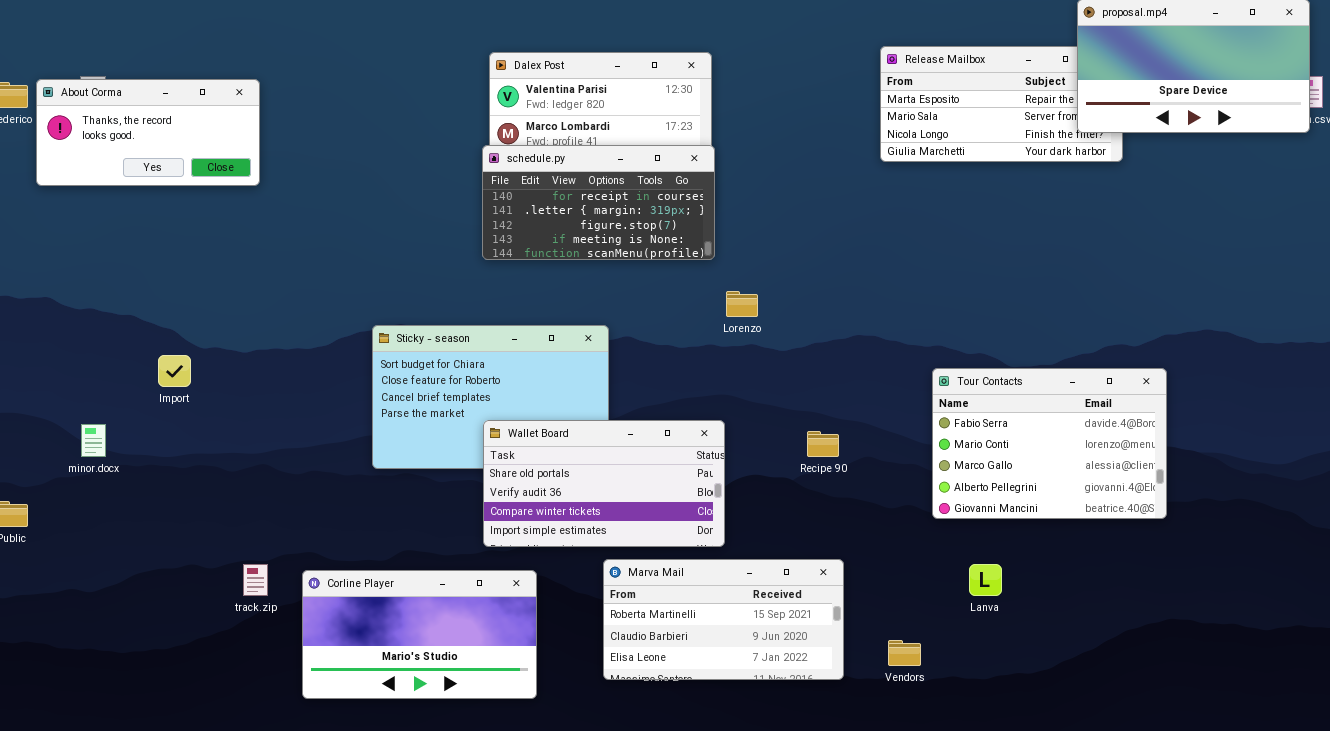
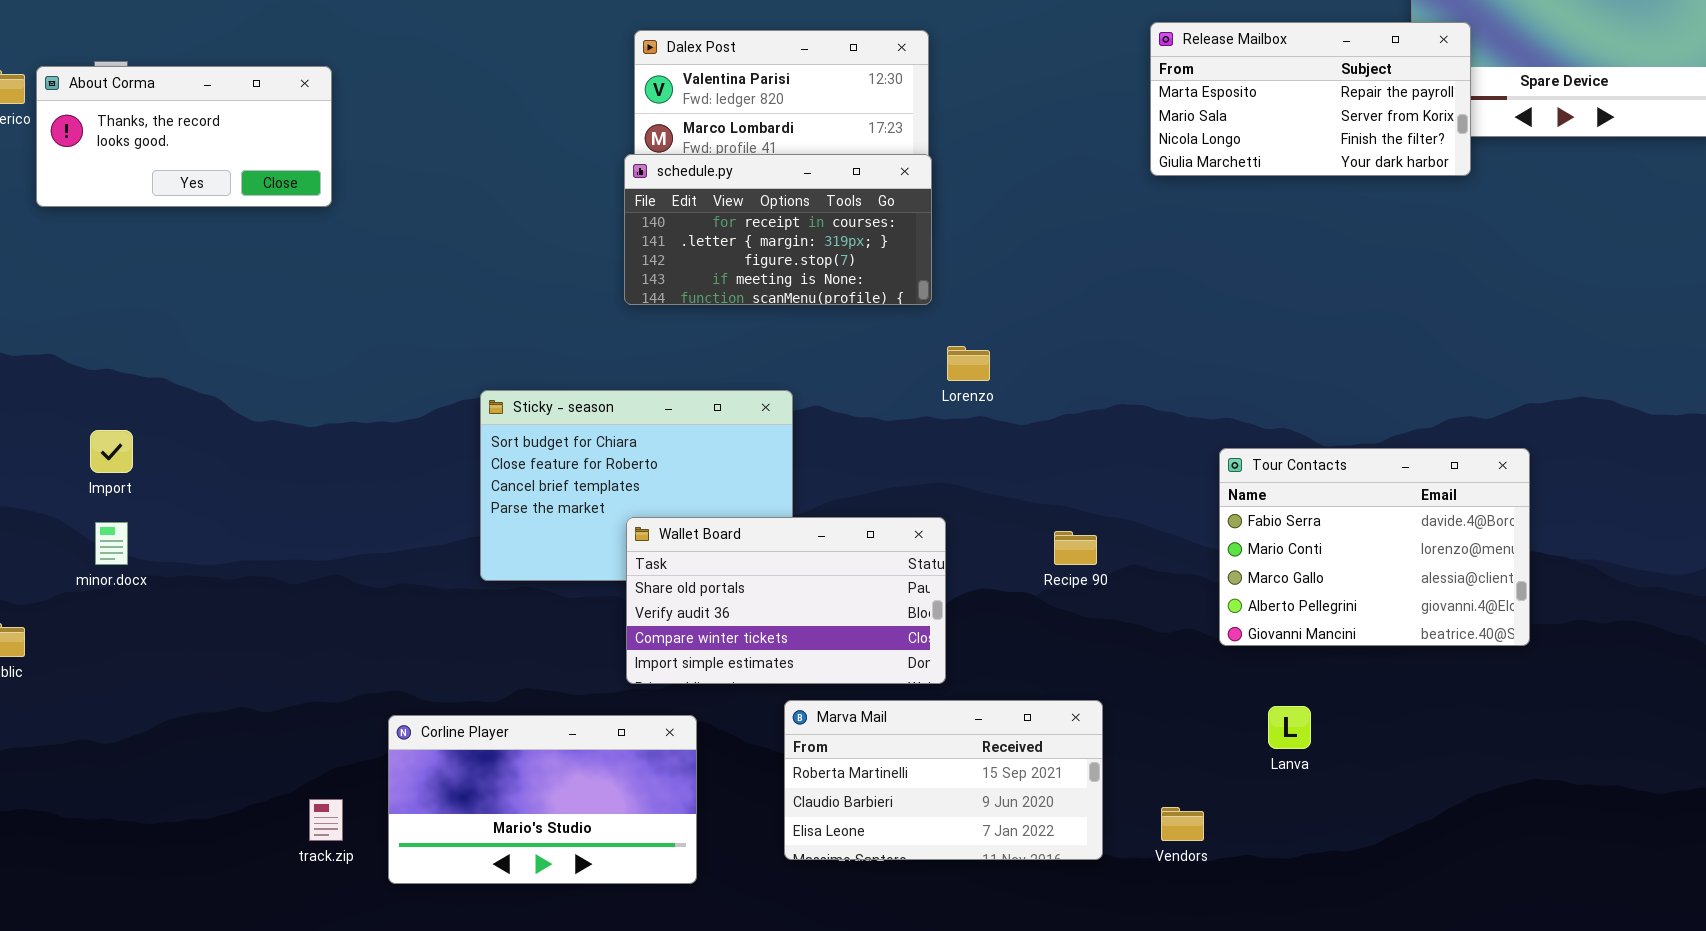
Release Mailbox: [880,46,1123,162] -> [1150,22,1471,176], raised
Import: [158,355,191,387] -> [90,430,133,473], moved
track.zip: [243,564,268,596] -> [309,799,343,841], moved

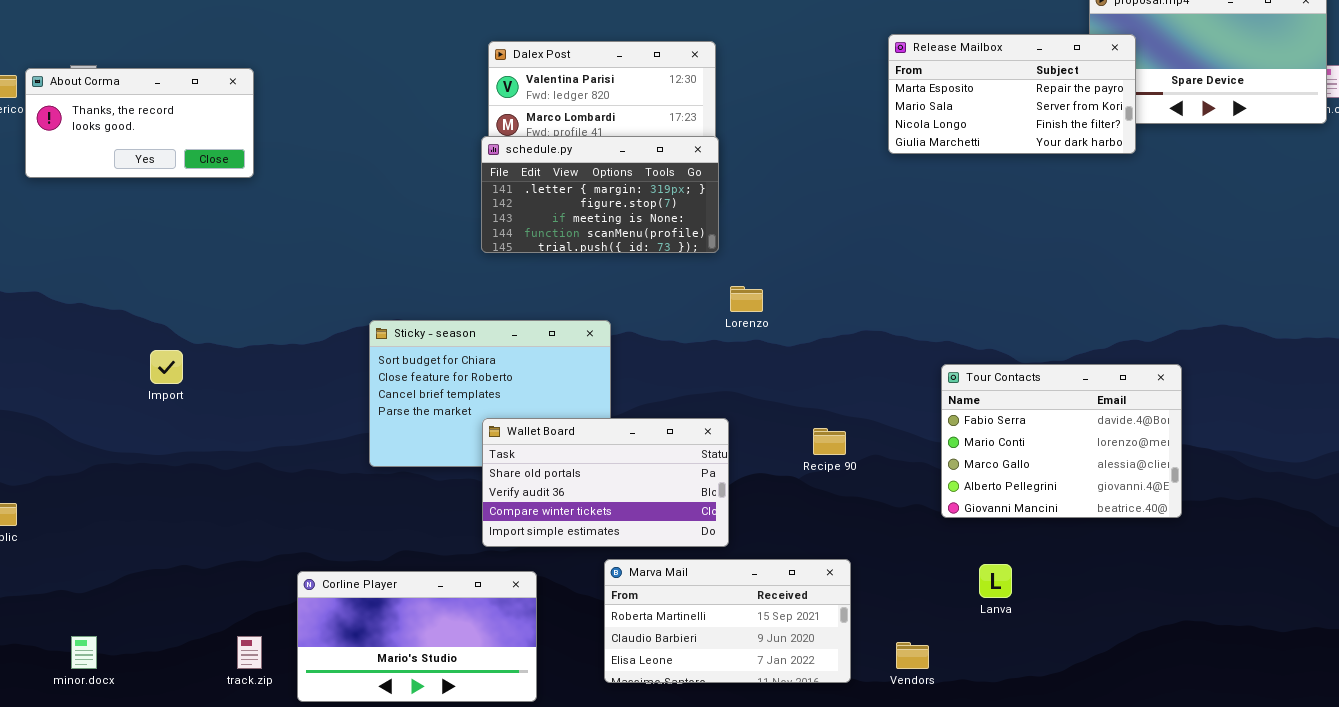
schedule.py: [624,154,932,305] -> [481,136,719,253], scrolled down 1 row
Import: [90,430,133,473] -> [150,350,183,384], moved
minor.docx: [95,522,128,565] -> [71,636,97,669], moved

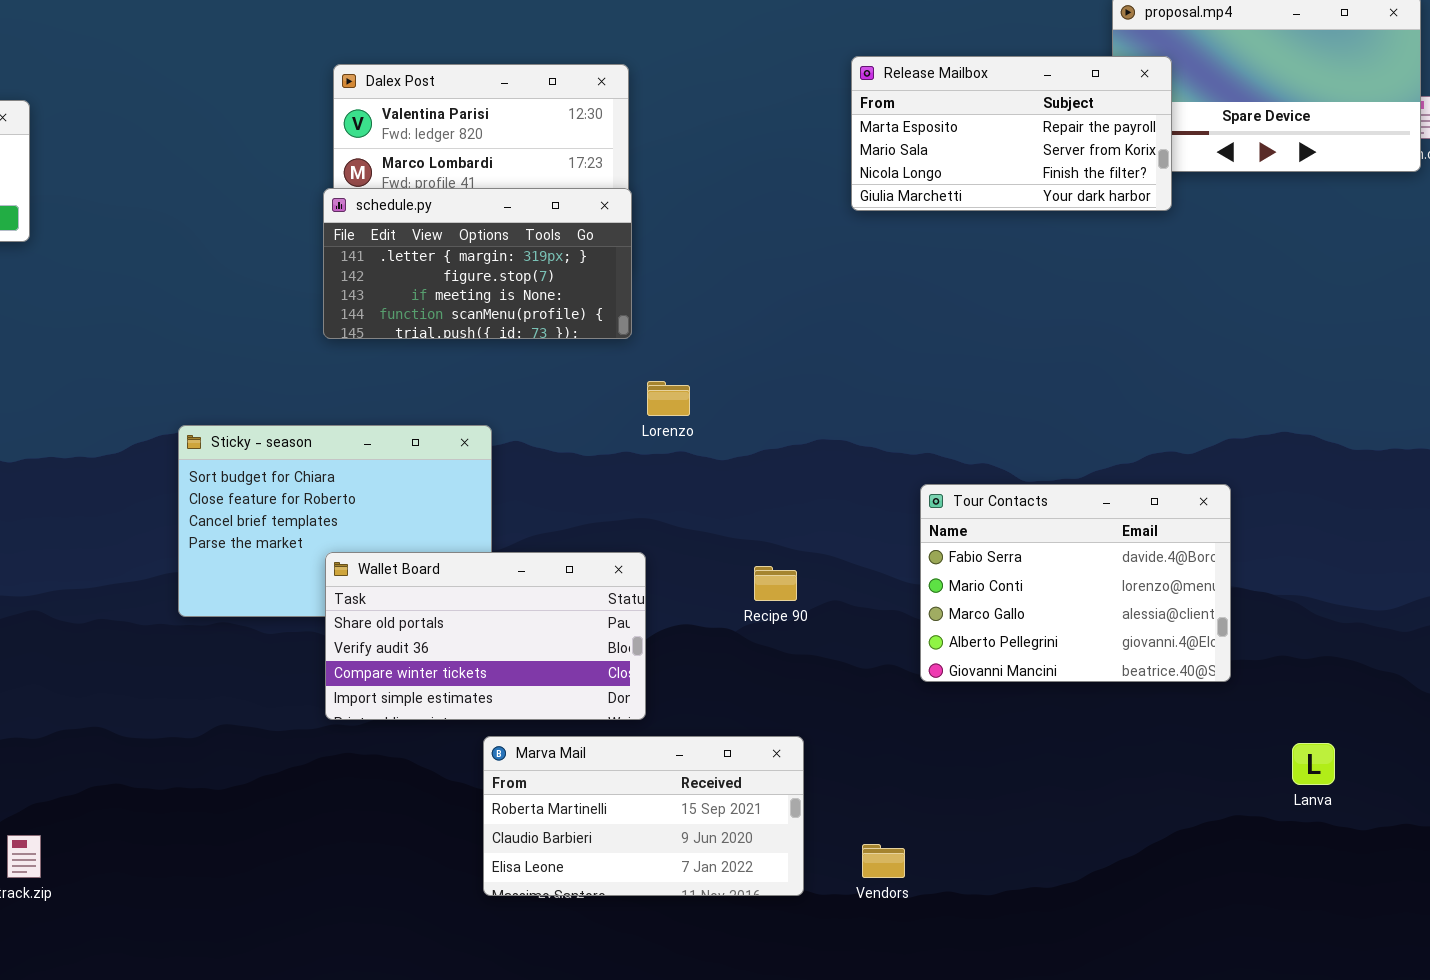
Lanva: [979,564,1012,598] -> [1292,743,1335,785], moved
Corline Player: [297,571,537,702] -> none, closed

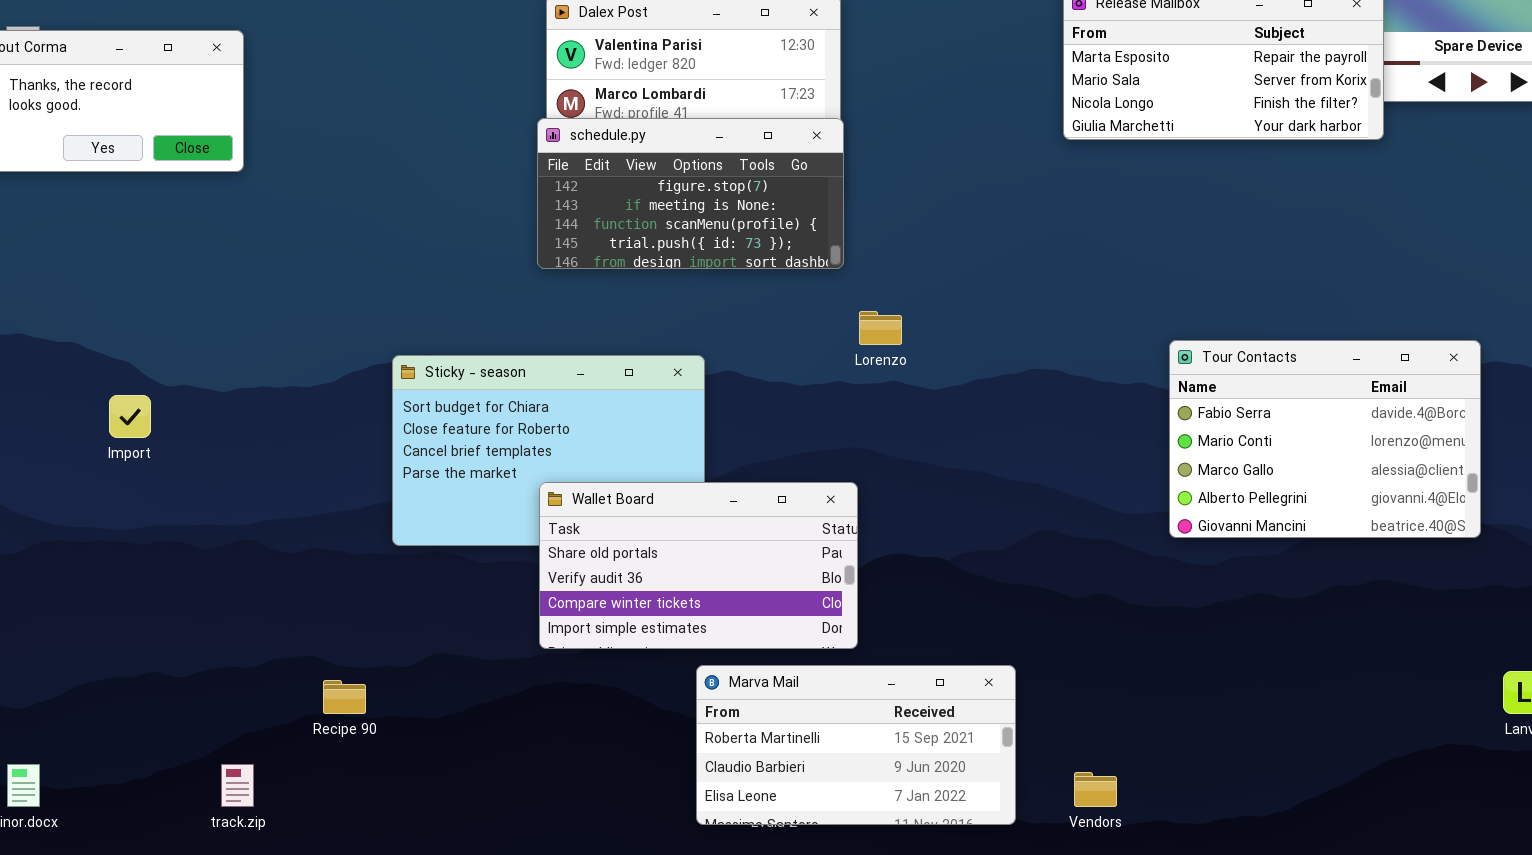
schedule.py: [323,188,632,339] -> [537,118,844,269], scrolled down 1 row
Tour Contacts: [920,484,1231,682] -> [1169,340,1481,538], moved
Recipe 90: [754,566,797,601] -> [323,680,366,714], moved

